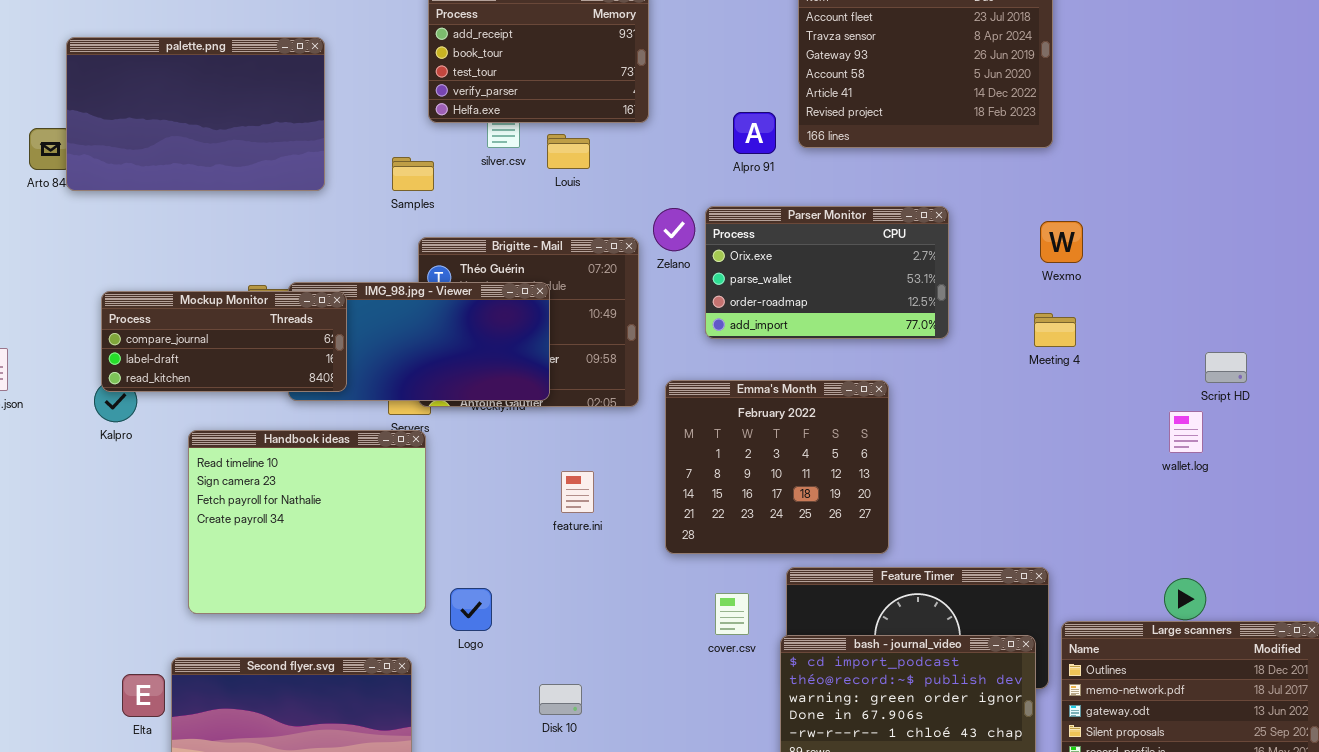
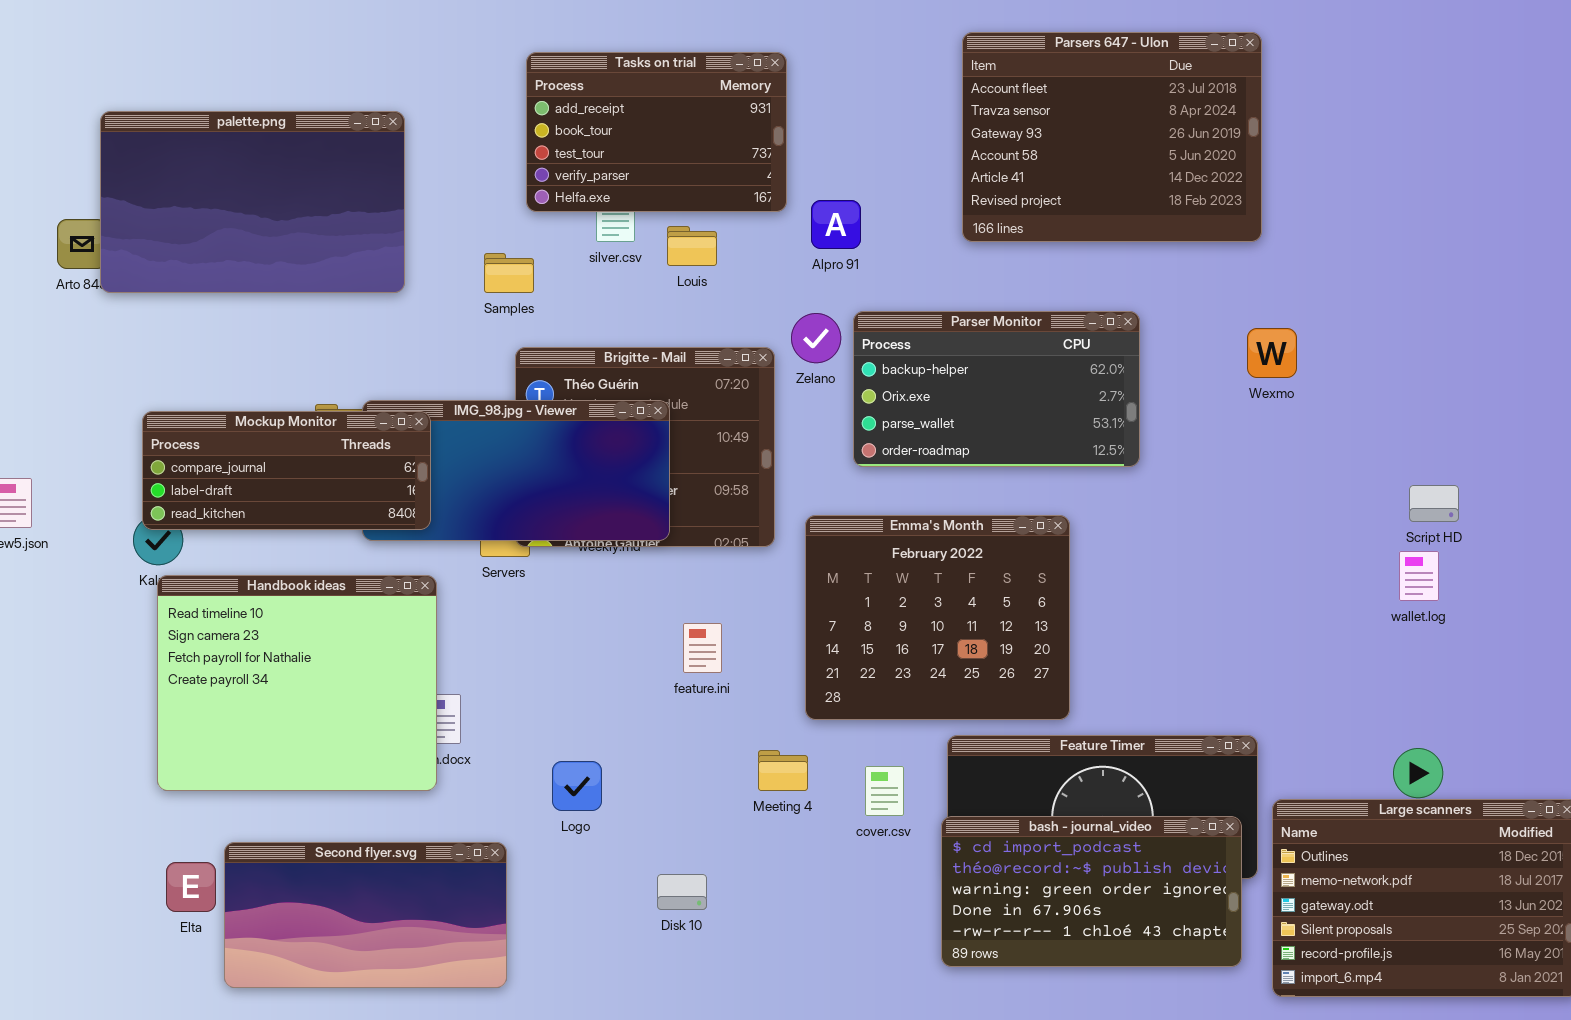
Alpro 91: [733,112,776,154] -> [811,200,861,249], moved
Parser Monitor: [705,206,949,339] -> [853,311,1140,467], scrolled up 1 row
Meeting 4: [1034,313,1076,347] -> [758,750,808,791], moved
Script HD: [1205,352,1247,383] -> [1409,485,1459,522], moved
Handbook ideas: [188,430,426,614] -> [157,575,437,791], moved

